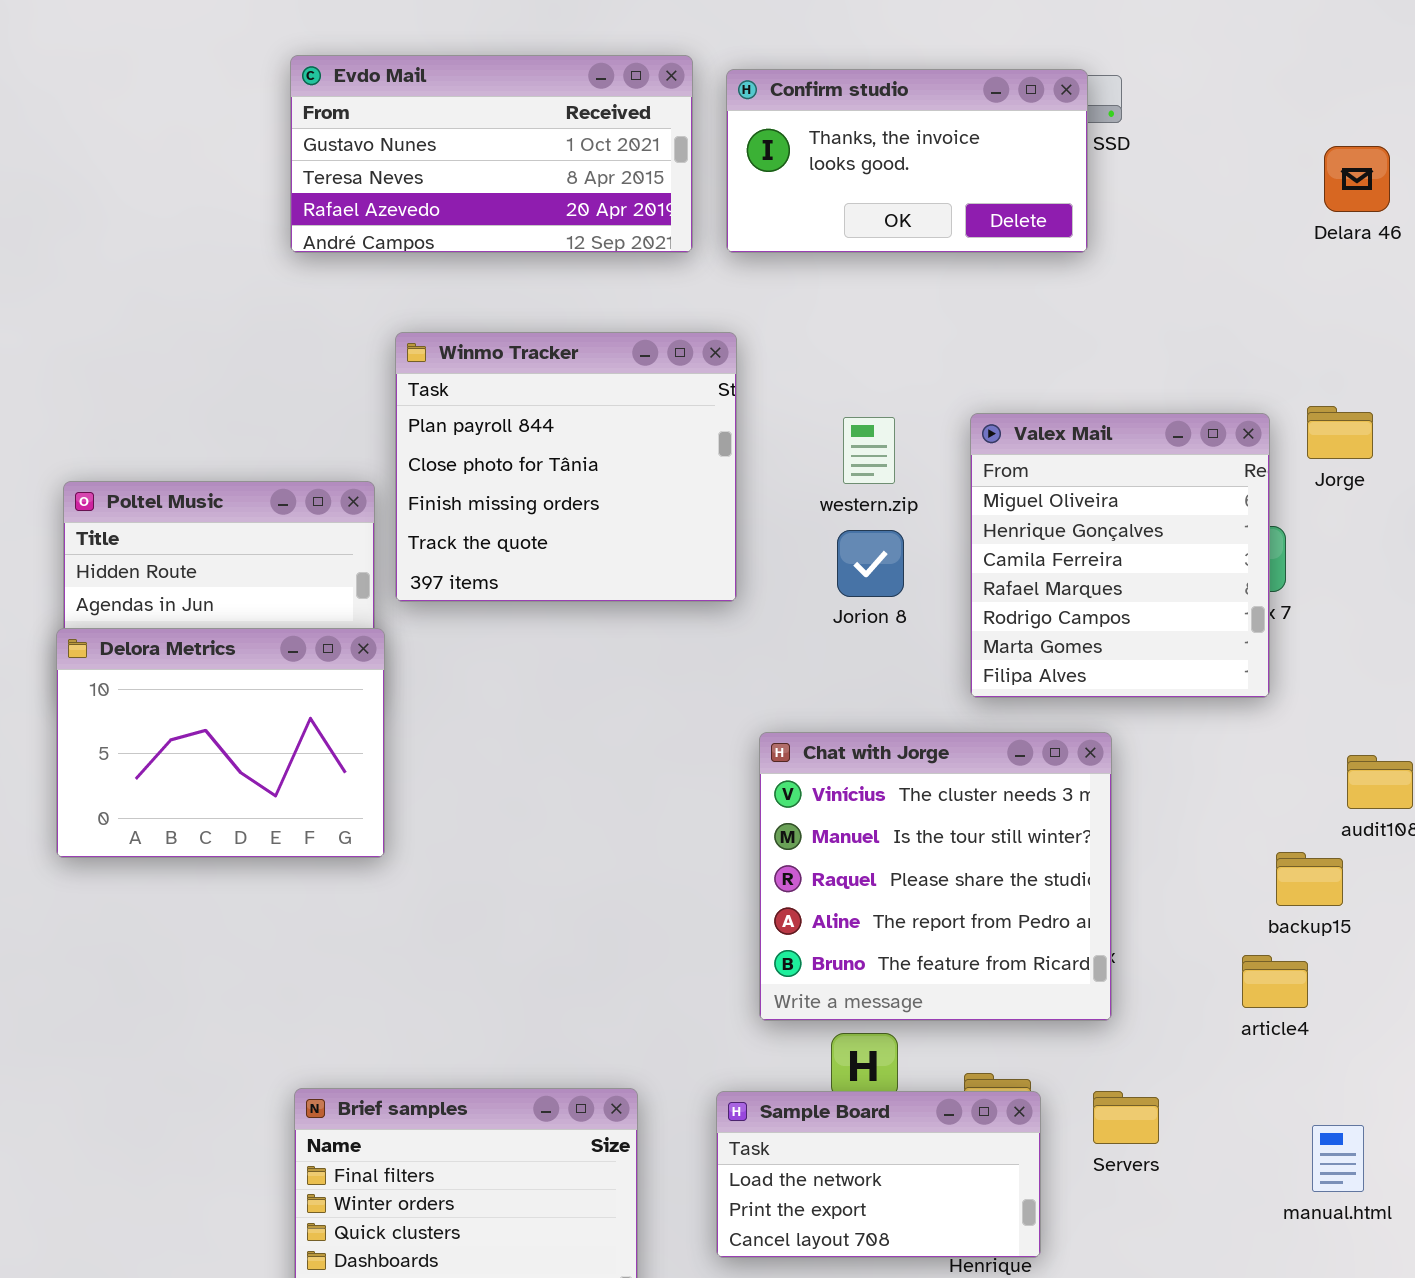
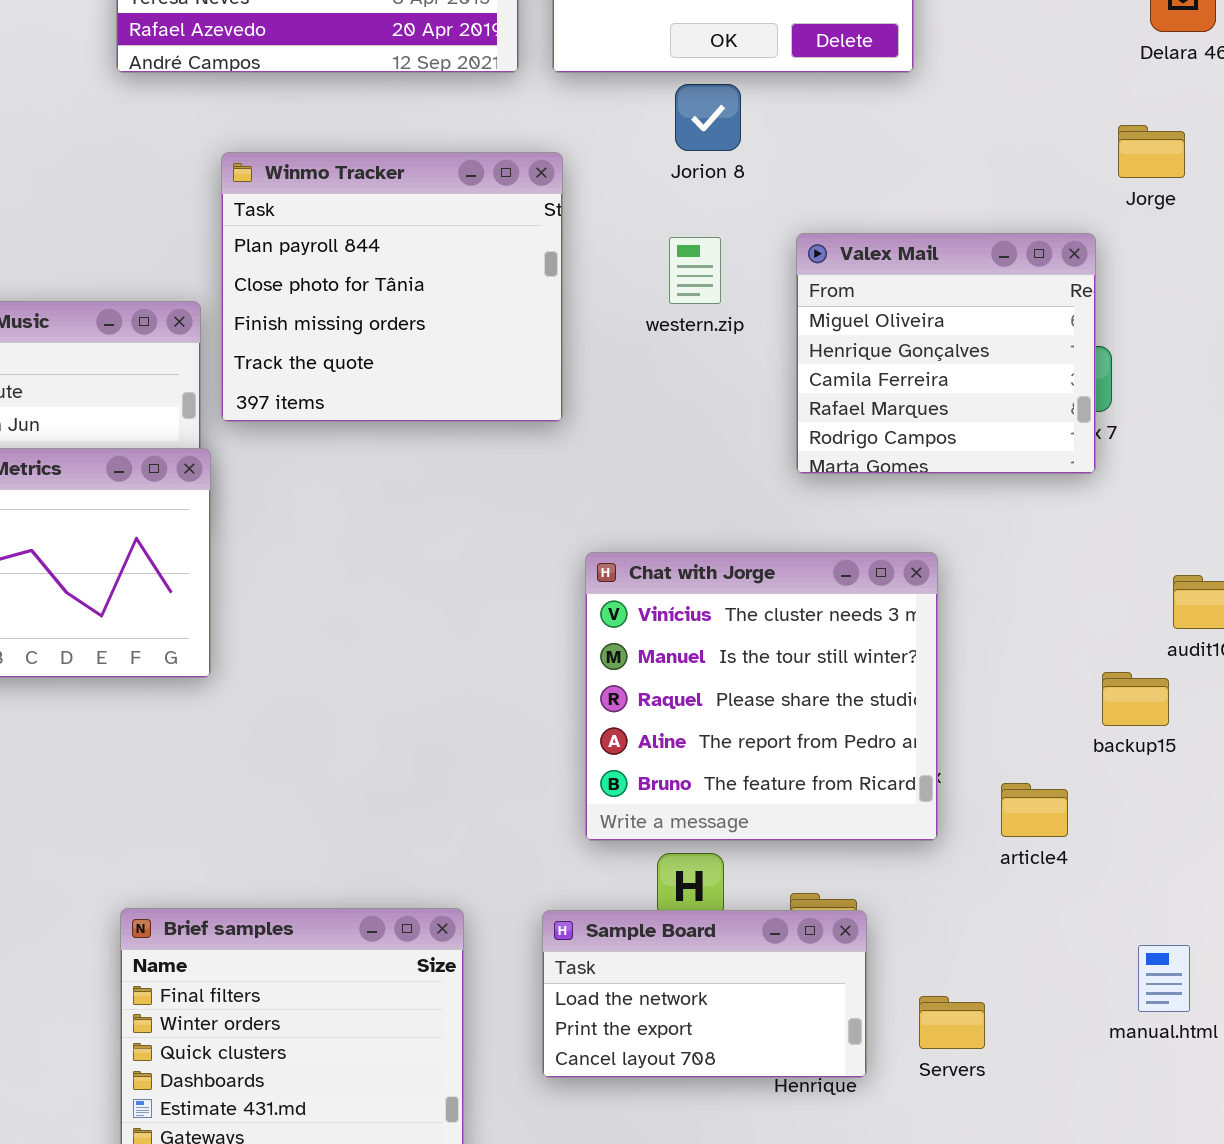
Jorge: [1307,406,1373,459] -> [1118,125,1185,178], moved
Valex Mail: [970,413,1270,698] -> [796,233,1096,474], resized
Jorion 8: [837,530,904,597] -> [675,84,741,151], moved
article4: [1242,955,1308,1008] -> [1001,783,1068,837], moved
Servers: [1093,1091,1159,1144] -> [919,996,985,1049], moved

